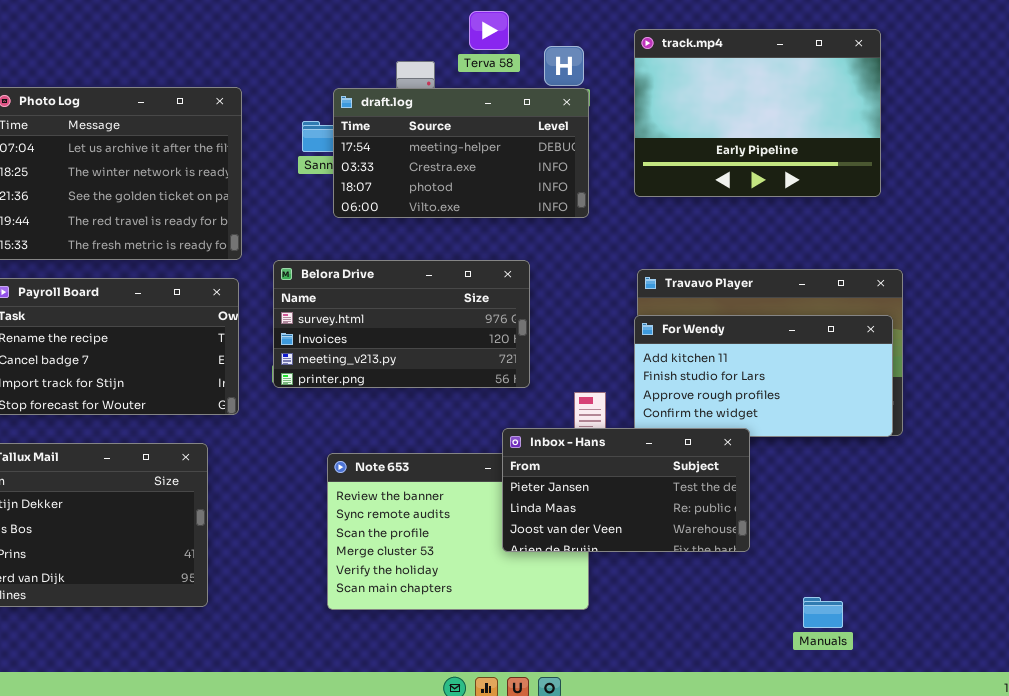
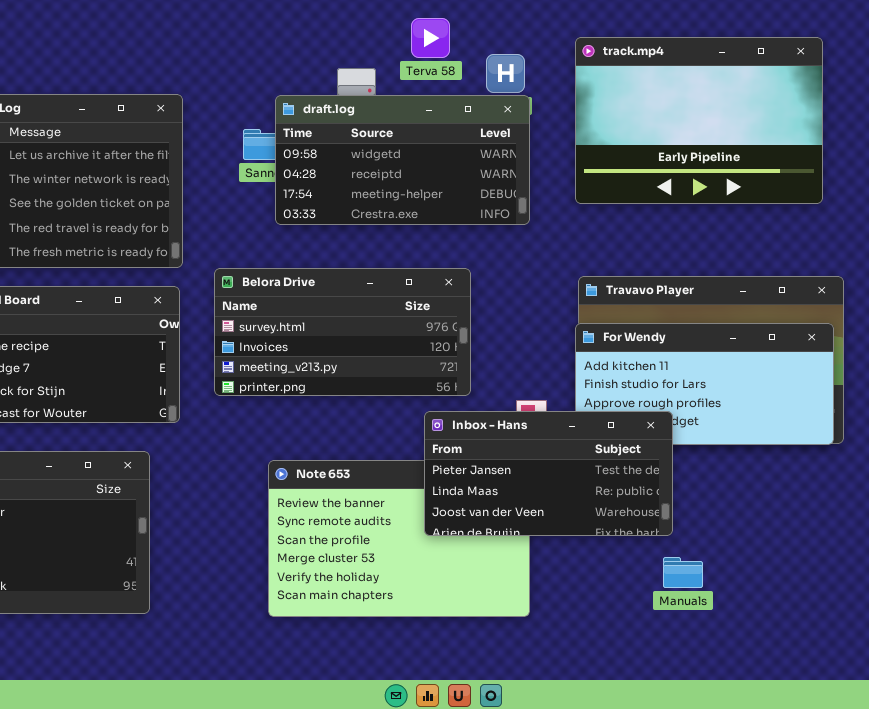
draft.log: [333,88,589,218] -> [275,95,530,225], scrolled up 2 rows
Inbox - Hans: [502,428,750,552] -> [424,411,673,536], moved
Manuals: [803,597,843,628] -> [663,557,703,588], moved

